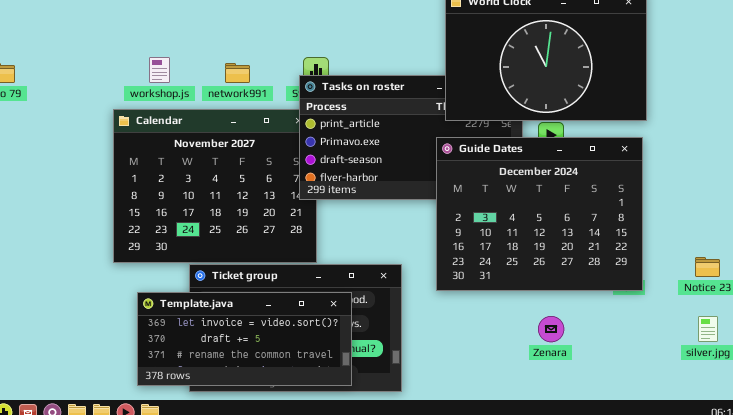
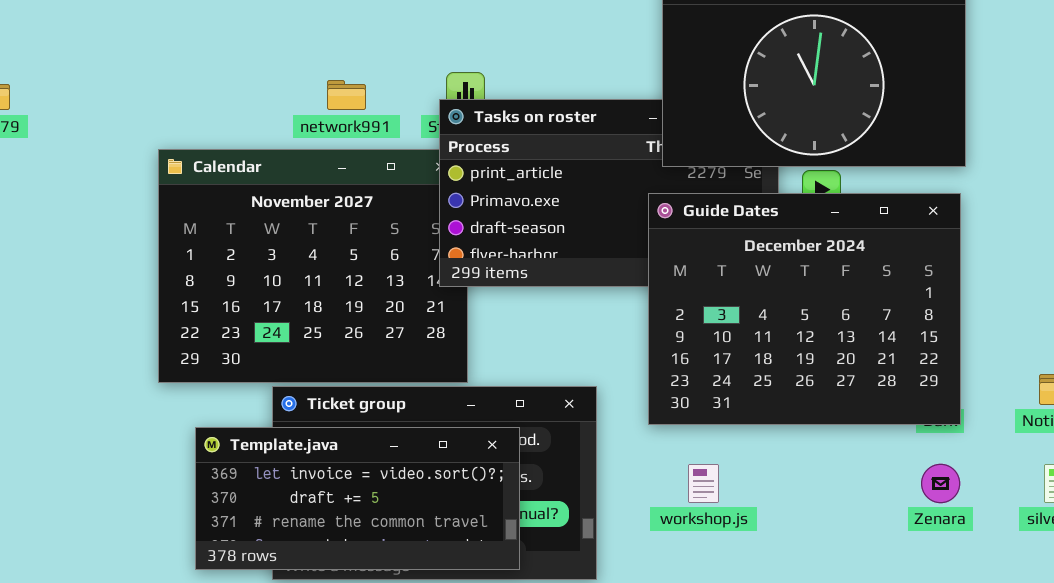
workshop.js: [149,57,170,83] -> [688,464,719,503], moved
Zenara: [538,316,564,342] -> [921,464,960,503], moved

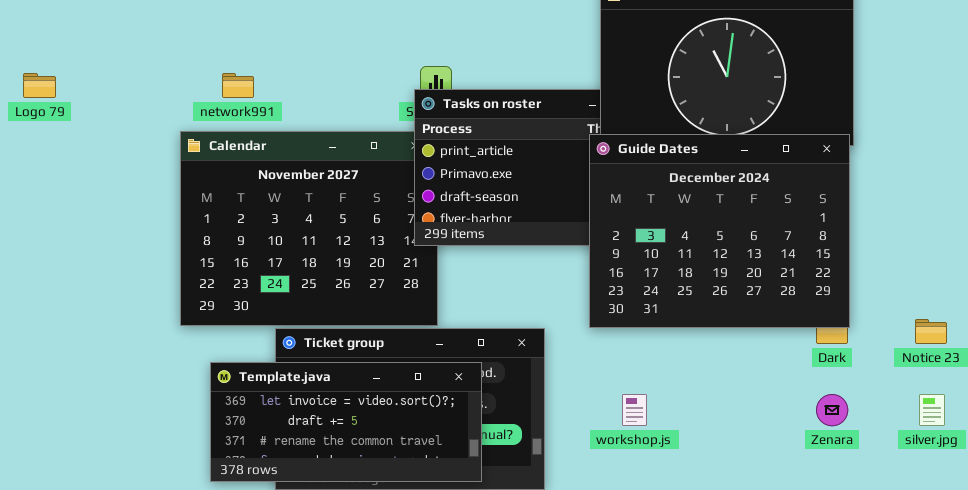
network991: [327,80,366,110] -> [222,73,254,98], moved
Guide Dates: [648,193,961,425] -> [589,134,850,328], moved

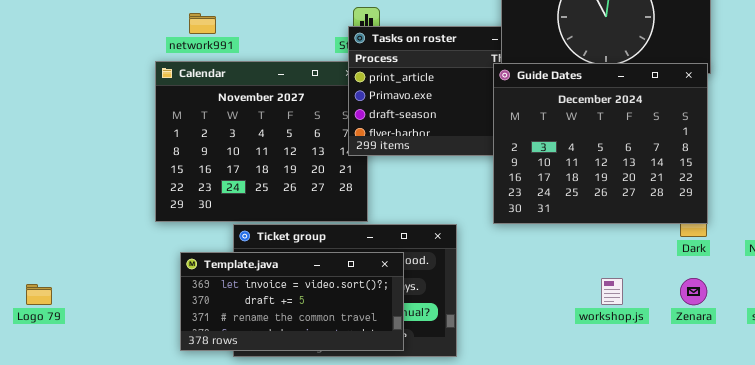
Logo 79: [23,73,56,98] -> [26,284,52,305], moved
workshop.js: [622,394,647,426] -> [601,278,623,305], moved

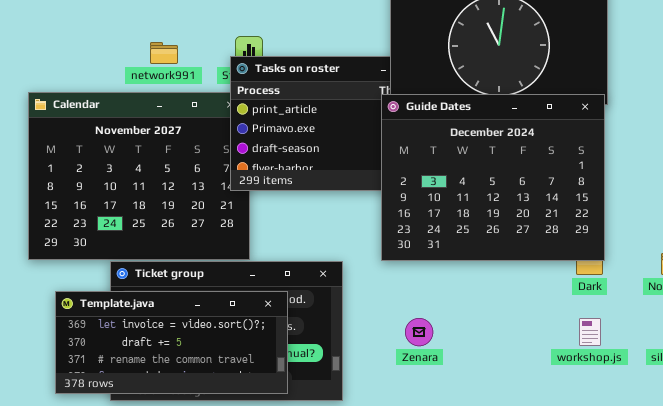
network991: [189,13,216,34] -> [150,42,178,64], moved
workshop.js: [601,278,623,305] -> [579,318,601,346], moved
Zenara: [680,278,707,305] -> [405,318,433,346], moved

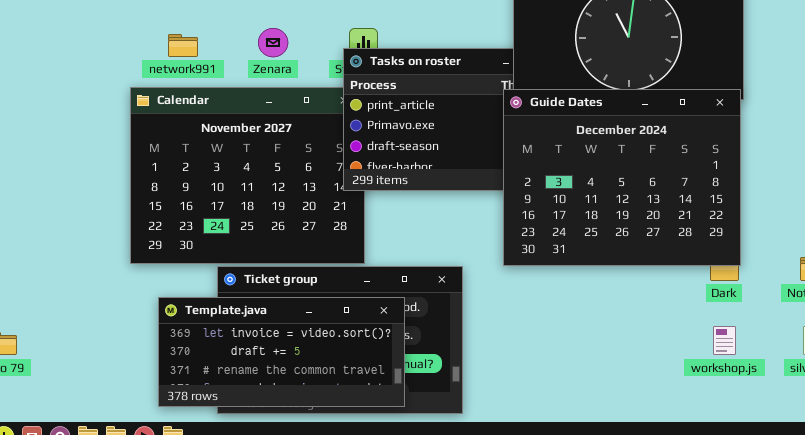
network991: [150,42,178,64] -> [168,34,198,57], moved
Zenara: [405,318,433,346] -> [258,28,288,57], moved

